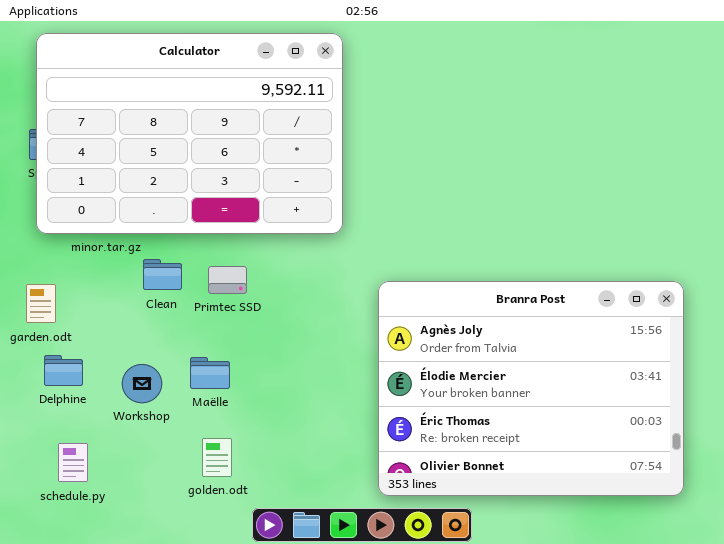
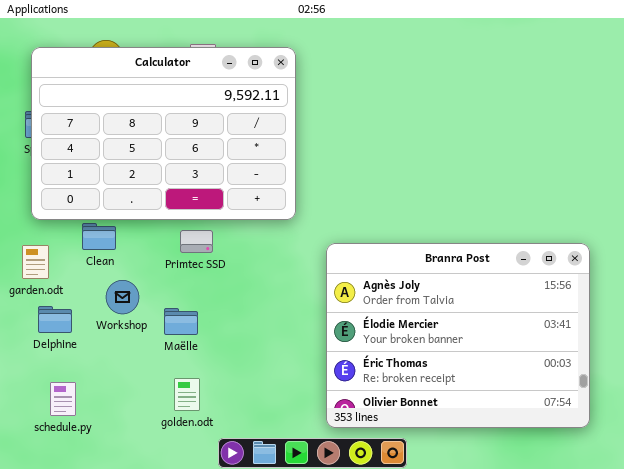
Calculator: [36,33,343,234] -> [31,47,296,220], moved
Clean: [143,259,182,290] -> [82,223,116,250], moved
Workshop: [122,364,162,403] -> [106,280,139,314], moved

